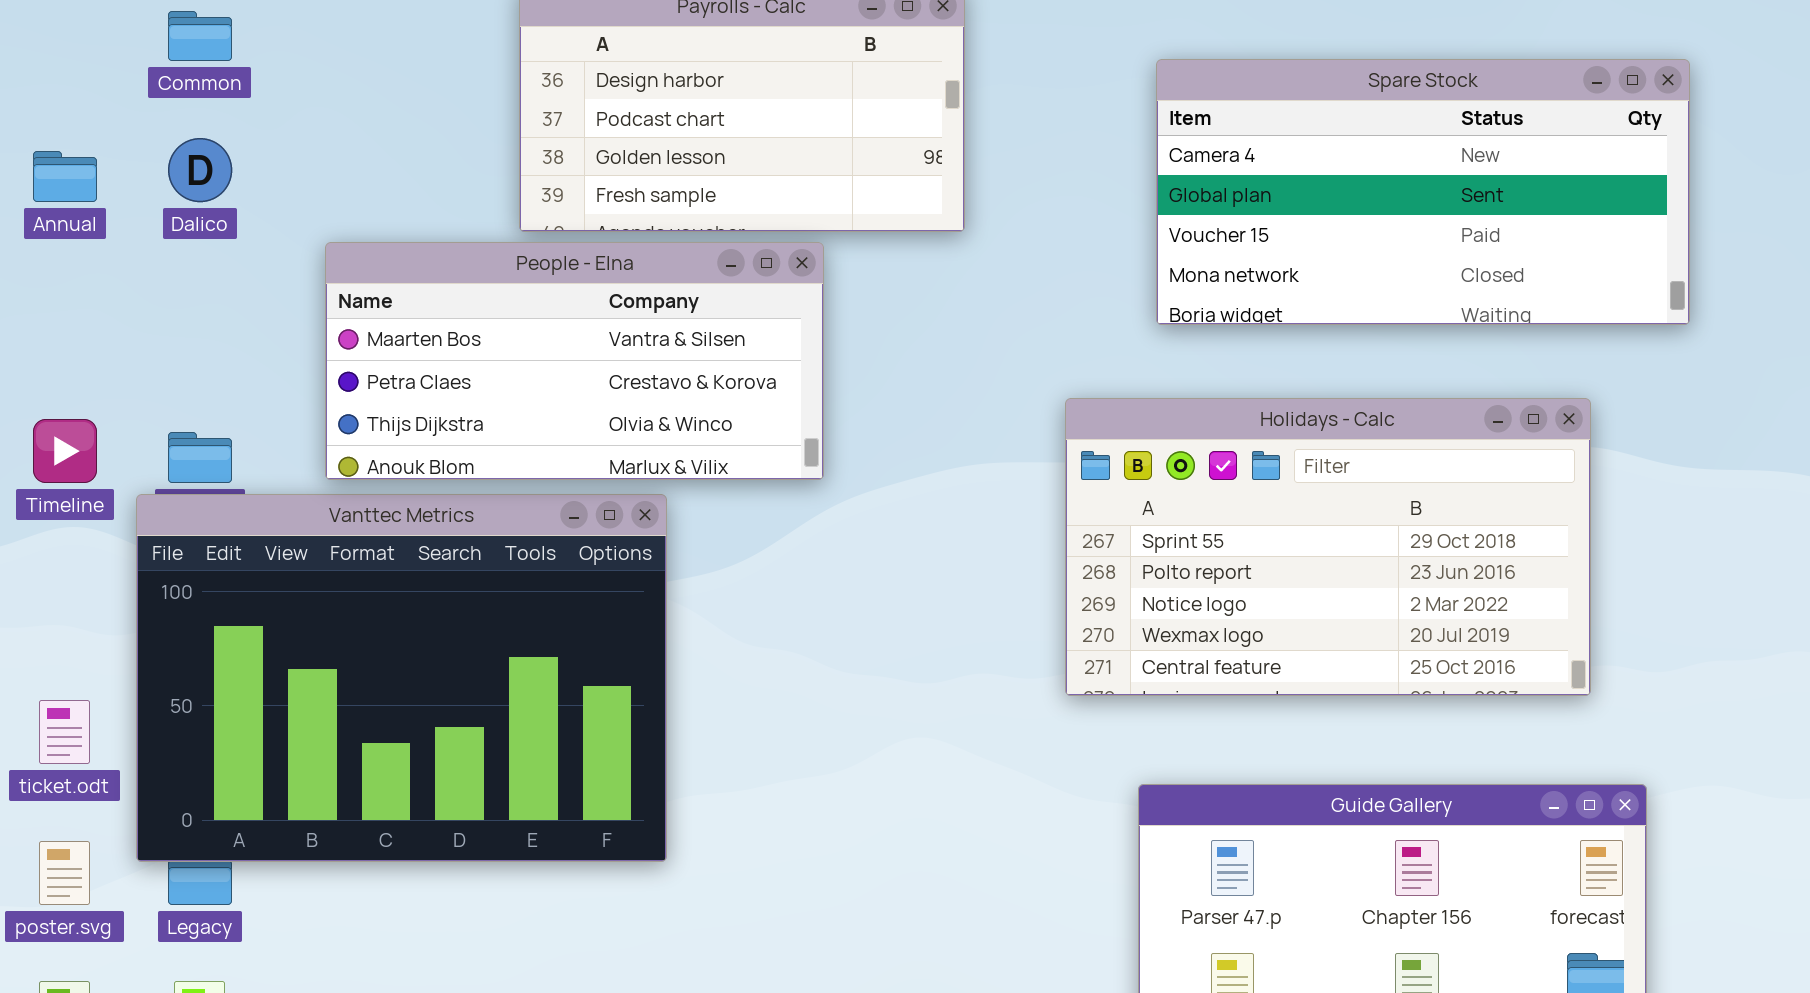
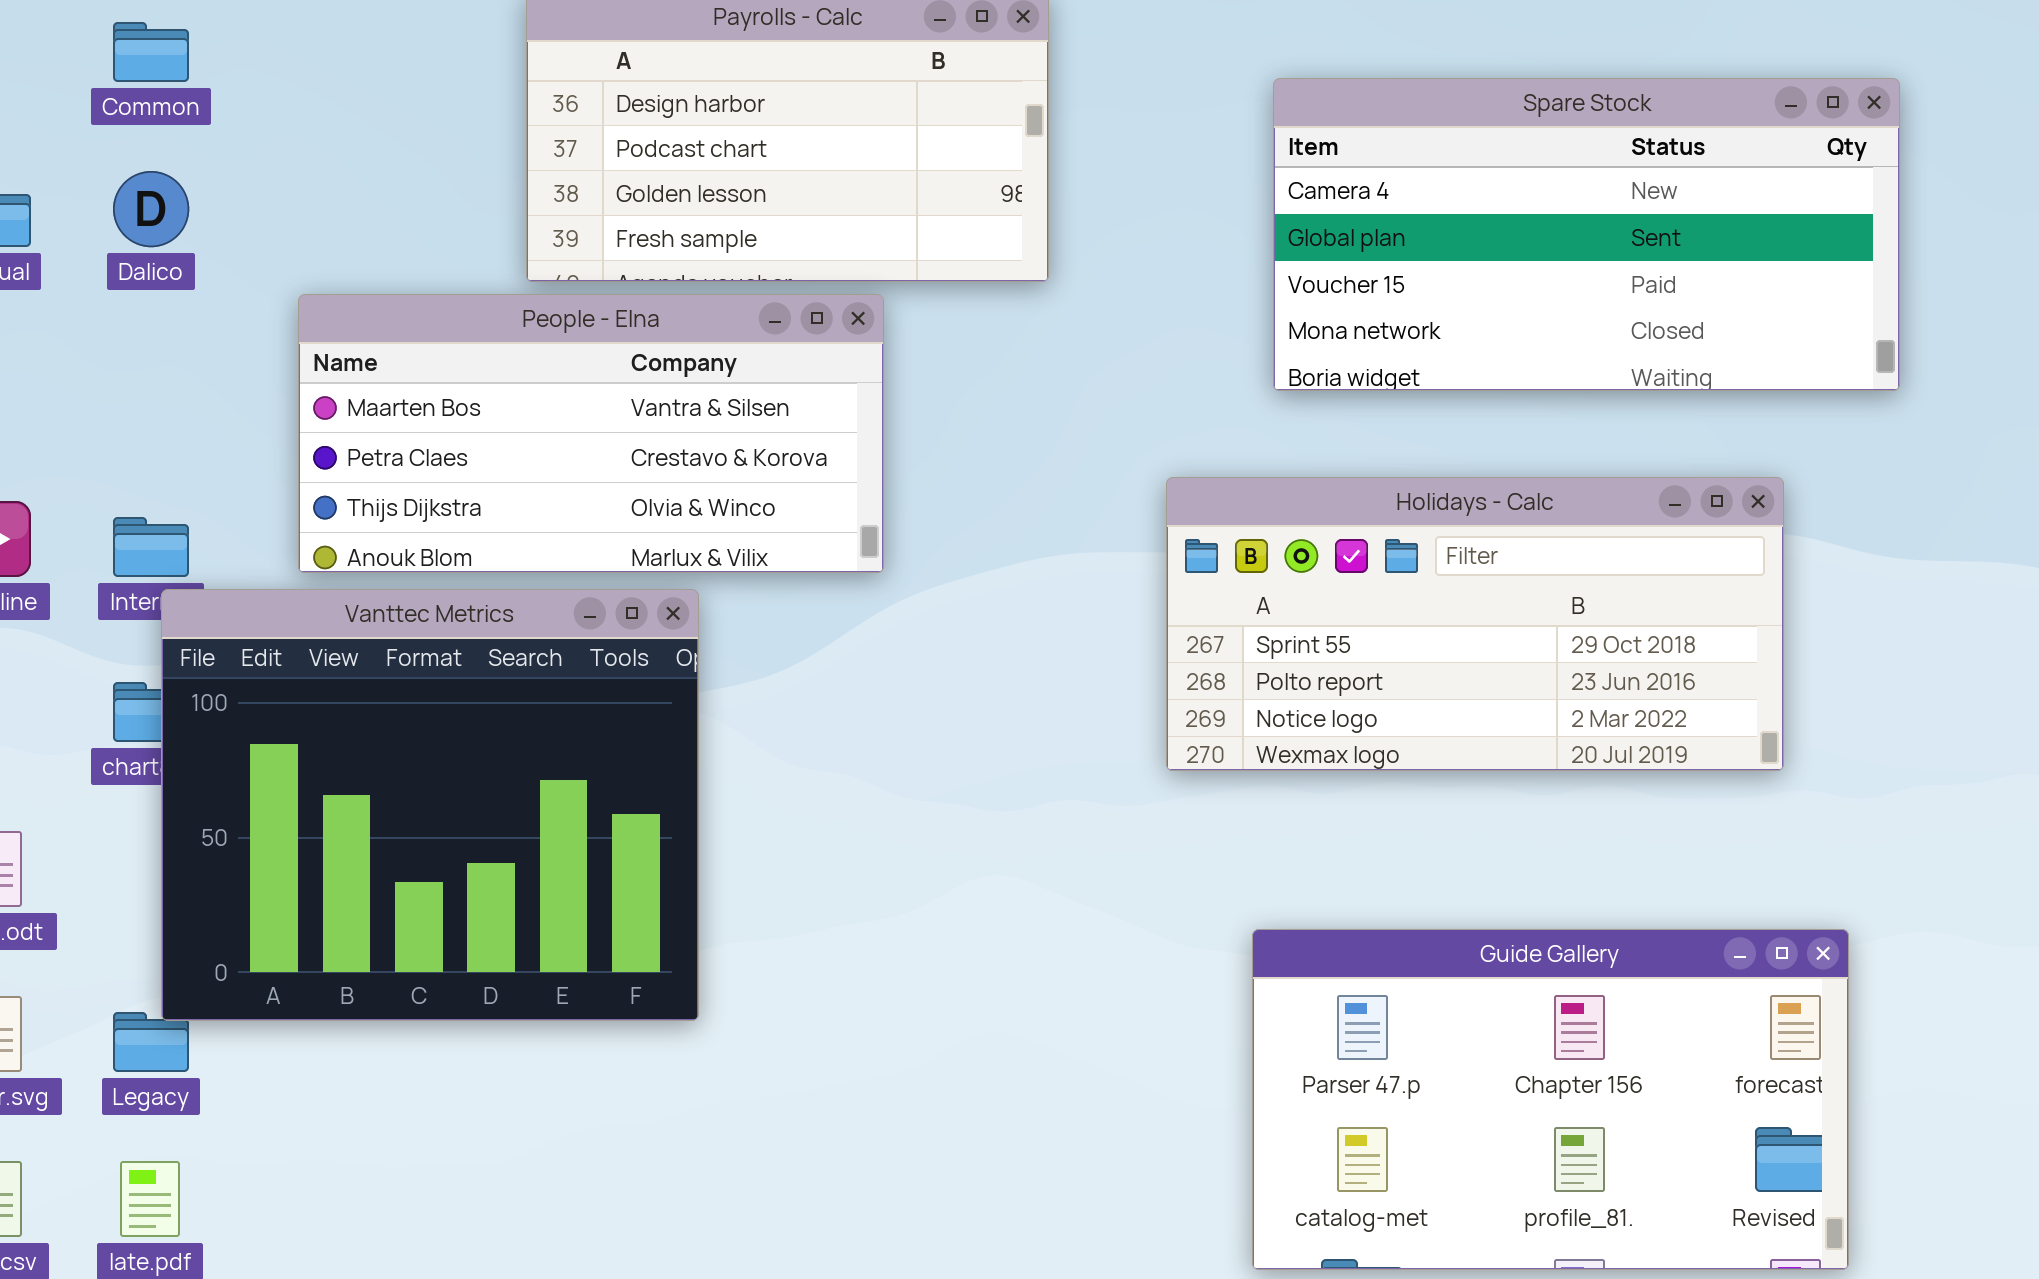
Holidays - Calc: [1065,398,1591,696] -> [1166,477,1784,771], resized
Vanttec Metrics: [136,494,667,862] -> [161,589,699,1021], resized

